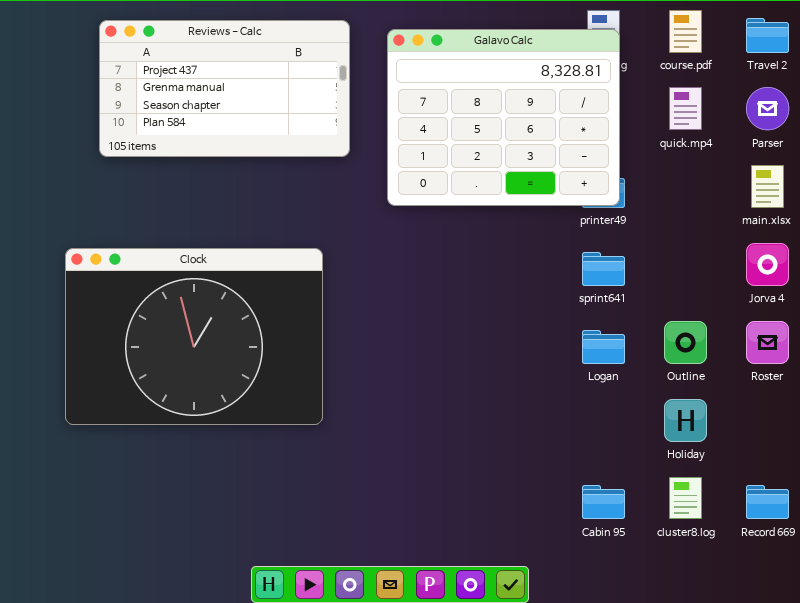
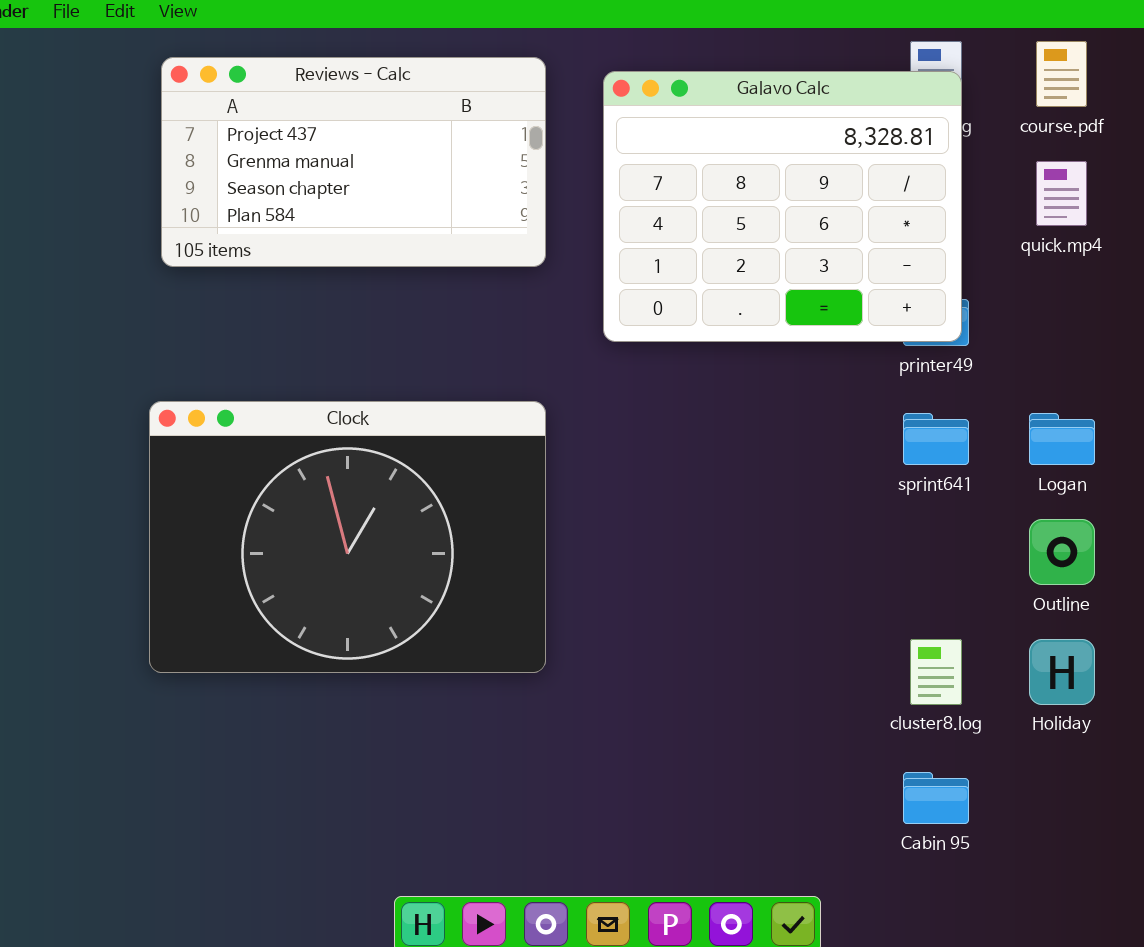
Clock: [65,248,323,425] -> [149,401,546,673], moved
Logan: [582,330,625,364] -> [1029,413,1095,465], moved
cluster8.log: [669,477,702,519] -> [910,639,962,705], moved

